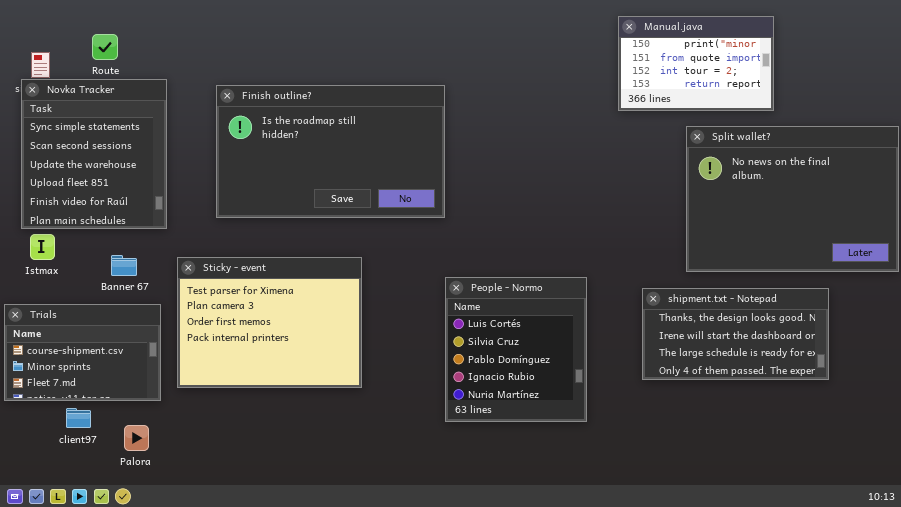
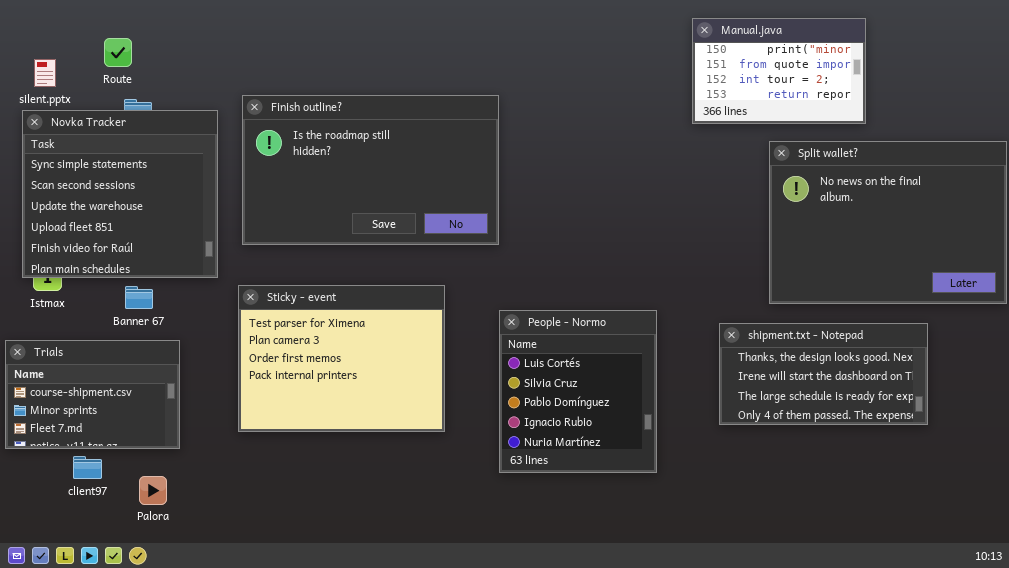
Novka Tracker: [21,79,167,229] -> [22,110,218,278], moved, resized
Sticky - event: [177,257,362,388] -> [238,285,445,432], moved

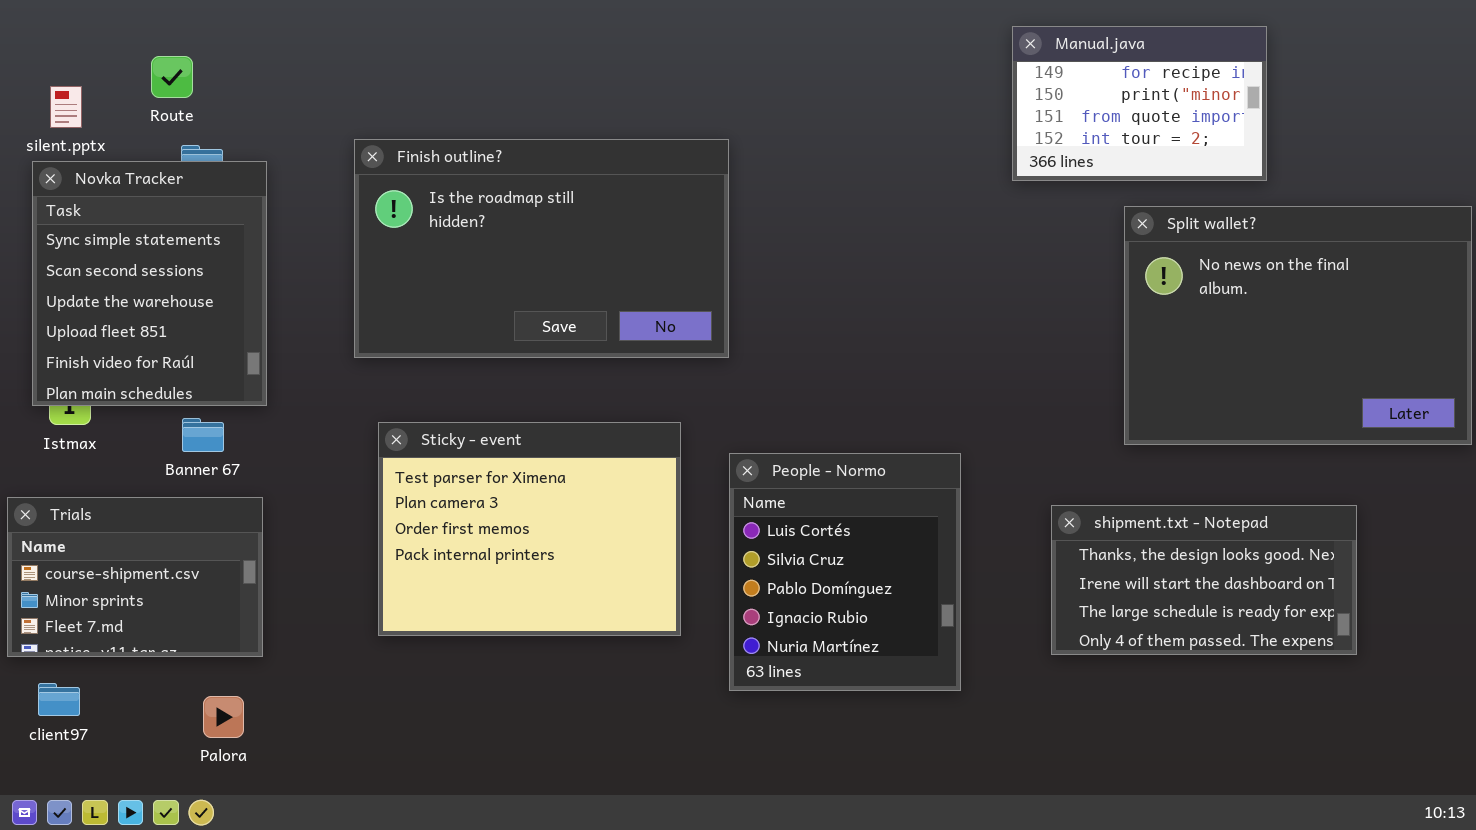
Manual.java: [692,18,866,124] -> [1012,26,1267,181], scrolled up 1 row
Novka Tracker: [22,110,218,278] -> [32,161,267,406], resized
Sticky - event: [238,285,445,432] -> [378,422,681,636], moved
shipment.txt - Notepad: [719,323,928,425] -> [1051,505,1357,655], moved
client97: [73,456,102,479] -> [38,683,80,716], moved

